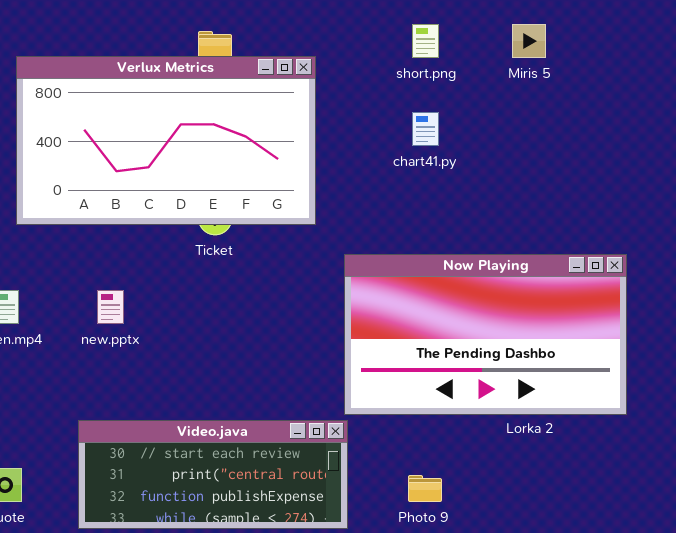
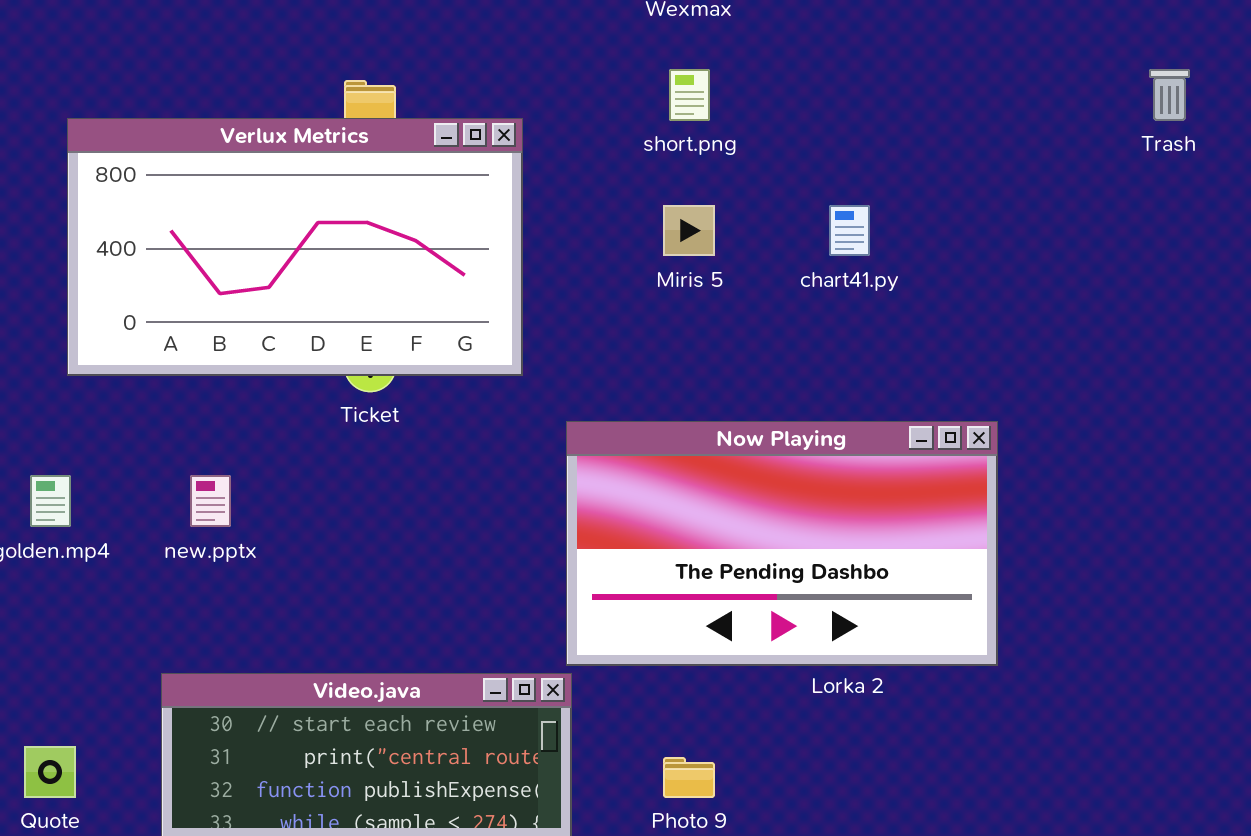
Miris 5: [512,24,546,58] -> [663,205,715,256], moved
chart41.py: [412,112,439,146] -> [829,205,870,256], moved

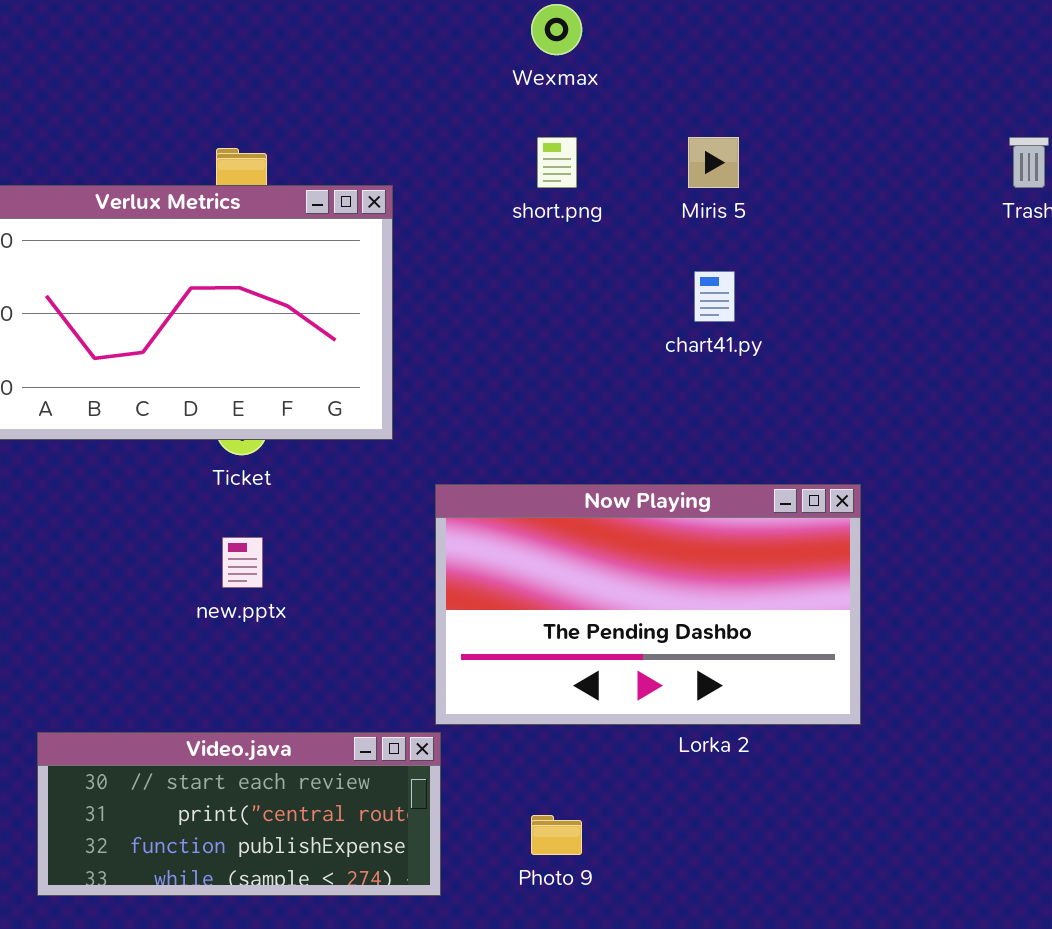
Miris 5: [663,205,715,256] -> [688,137,739,188], moved
new.pptx: [190,475,231,527] -> [222,537,263,588], moved

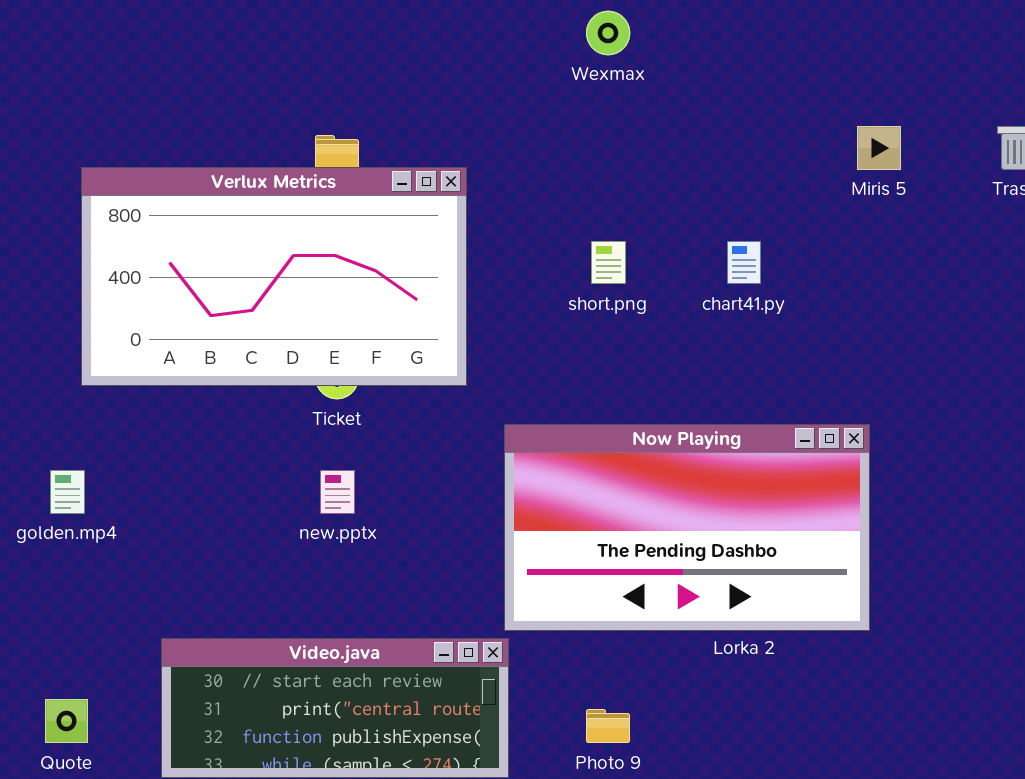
short.png: [537,137,577,188] -> [591,241,626,284], moved
Miris 5: [688,137,739,188] -> [857,126,901,170], moved

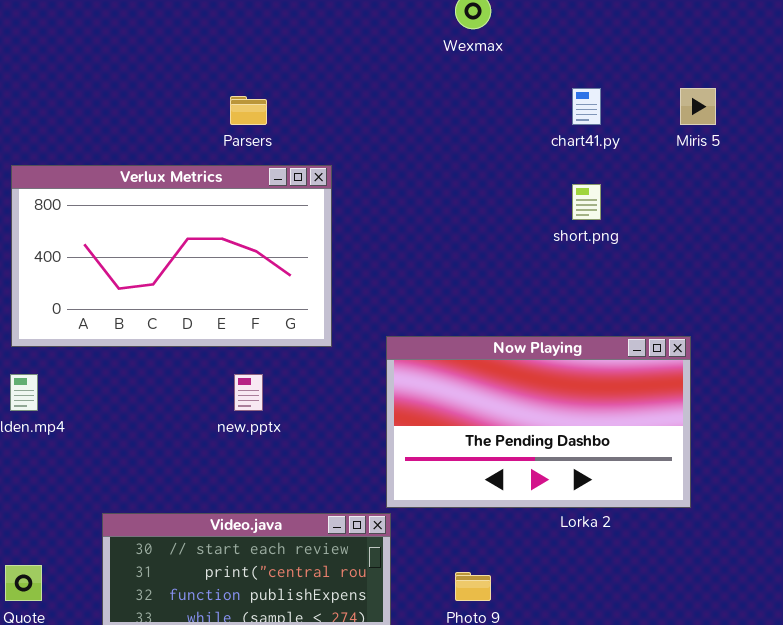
Verlux Metrics: [81,167,467,386] -> [11,165,332,347], moved
short.png: [591,241,626,284] -> [572,184,601,220], moved
chart41.py: [727,241,761,284] -> [572,88,601,125], moved

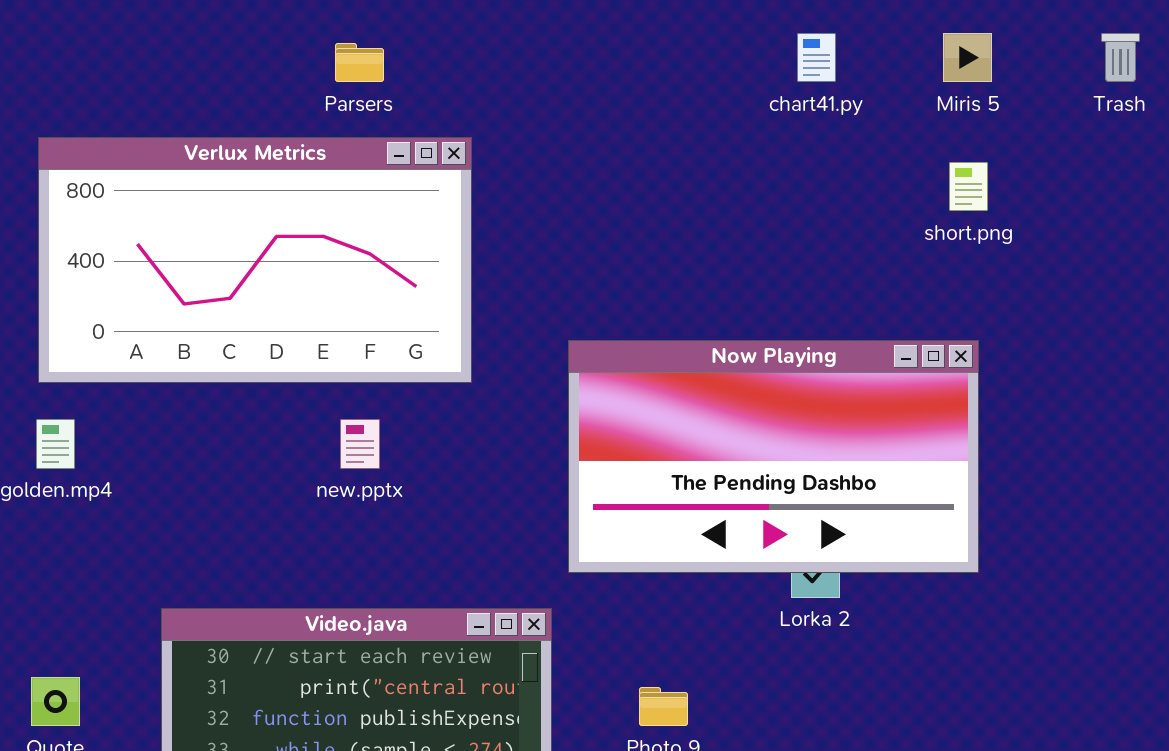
short.png: [572,184,601,220] -> [949,162,988,211], moved
Now Playing: [386,336,691,508] -> [568,340,979,573], moved

